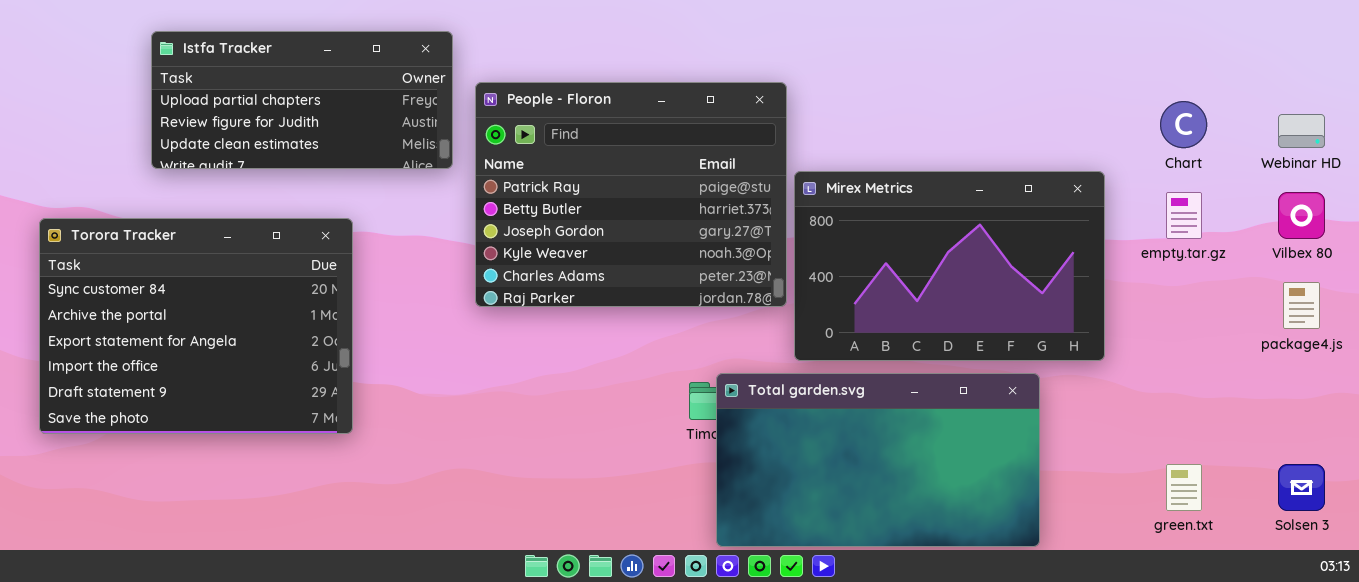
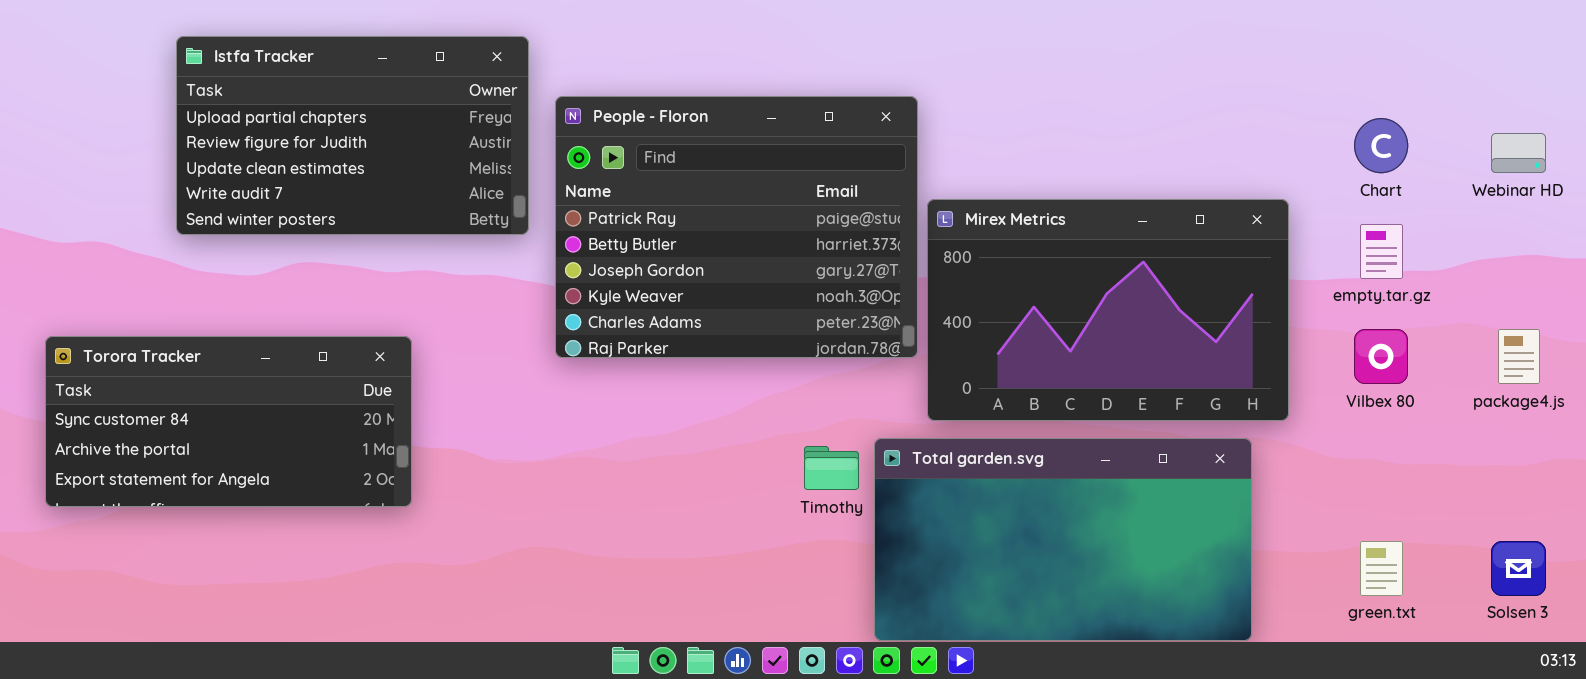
Istfa Tracker: [151,31,453,169] -> [176,36,529,235], resized
Vilbex 80: [1278,192,1325,239] -> [1354,329,1408,384], moved
Torora Tracker: [39,218,353,434] -> [45,336,412,507], resized
Total garden.svg: [716,373,1040,547] -> [874,438,1252,641], moved

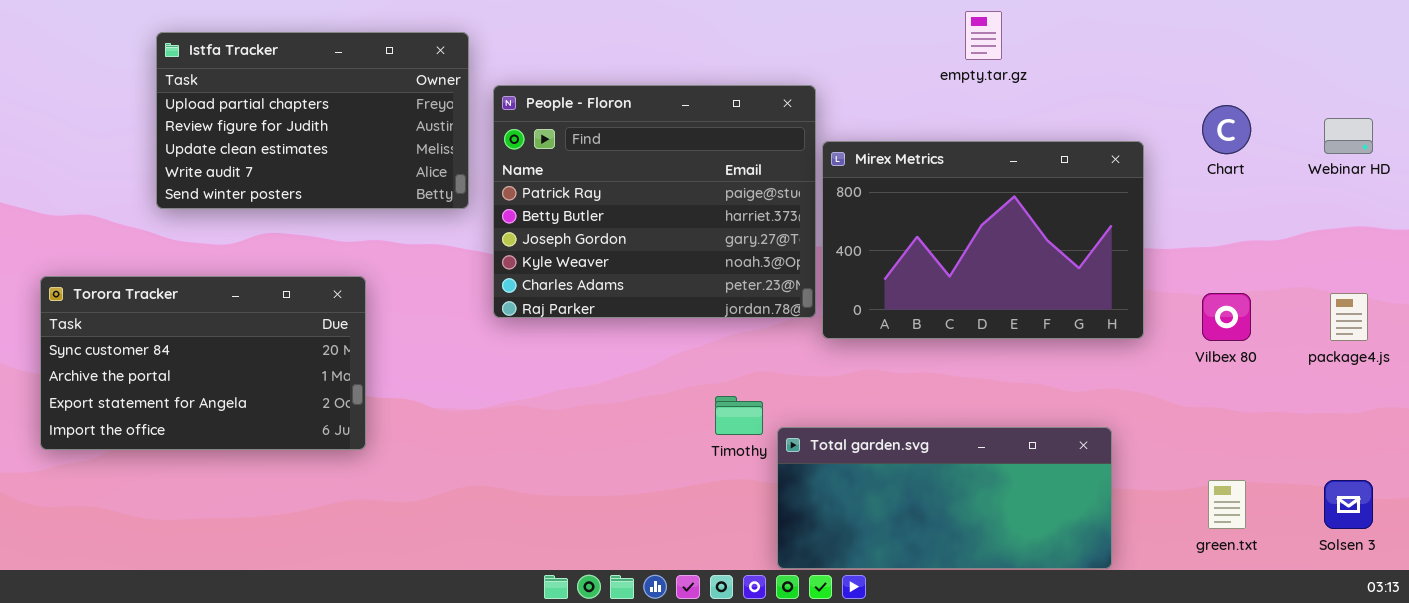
Mirex Metrics: [927,199,1289,421] -> [822,141,1144,339], moved
empty.tar.gz: [1360,224,1403,279] -> [965,11,1002,60], moved
Torora Tracker: [45,336,412,507] -> [40,276,366,450], resized
Total garden.svg: [874,438,1252,641] -> [777,427,1112,569], resized

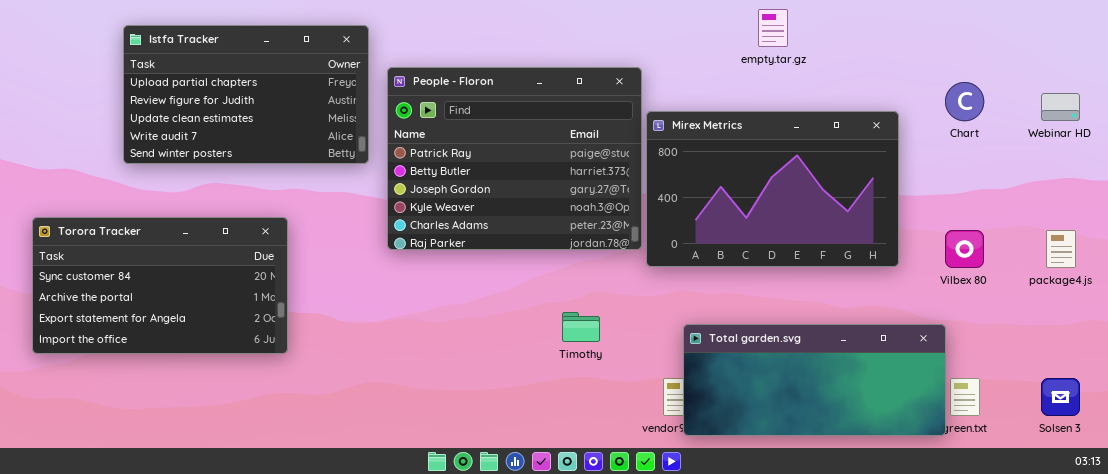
Total garden.svg: [777,427,1112,569] -> [683,324,946,436], moved

